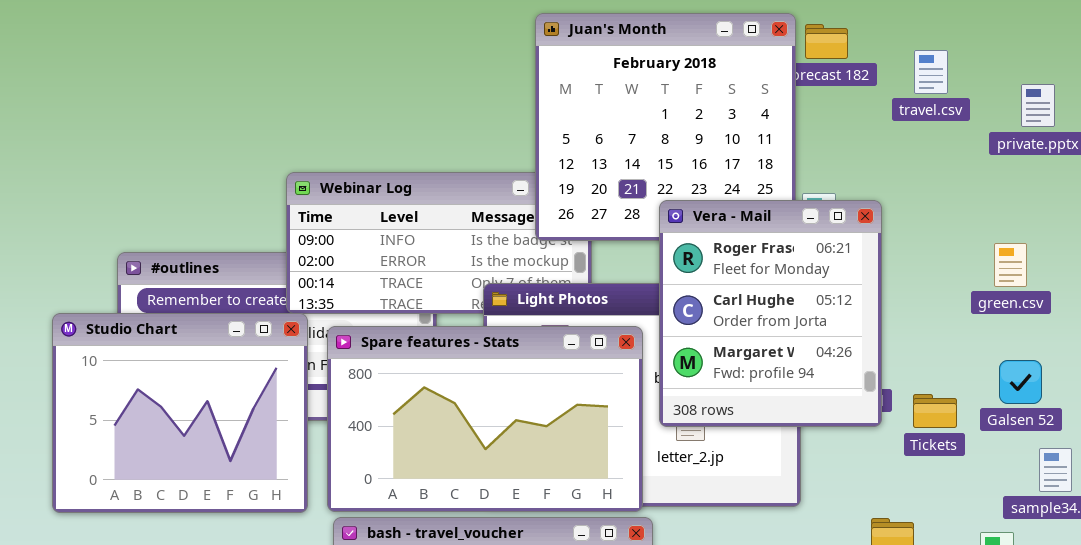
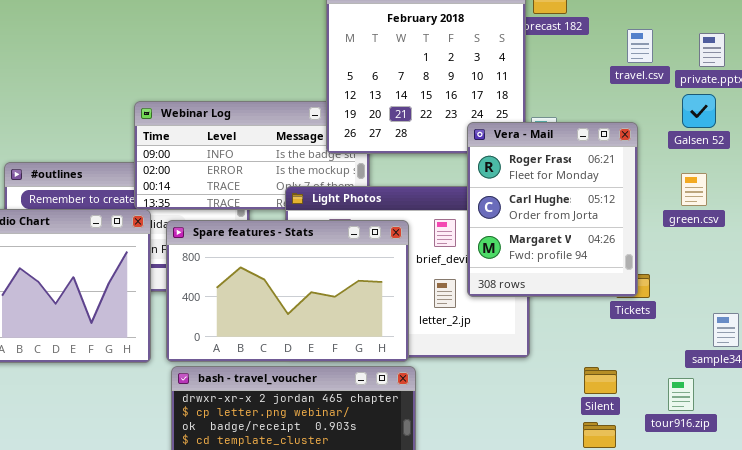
travel.csv: [914,50,948,94] -> [627,29,653,63], moved
Vera - Mail: [659,200,882,427] -> [467,122,638,297], moved
green.csv: [994,243,1027,287] -> [681,173,707,206], moved
Galsen 52: [999,360,1042,404] -> [682,94,716,128], moved

